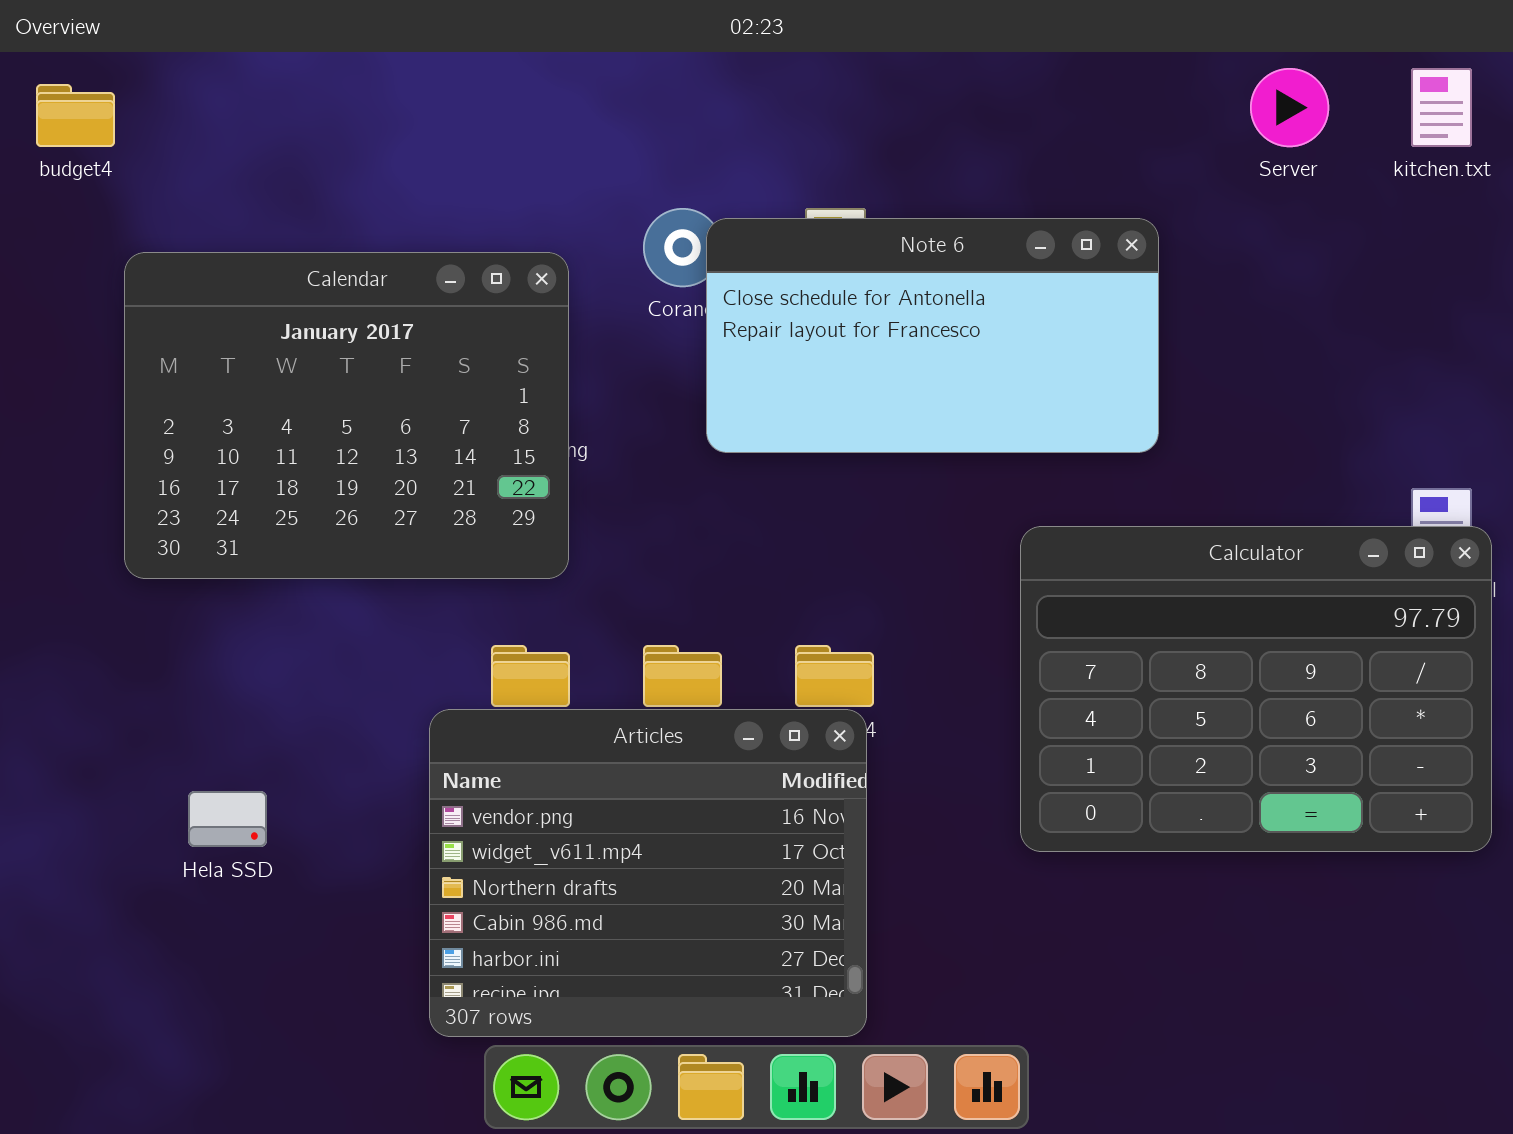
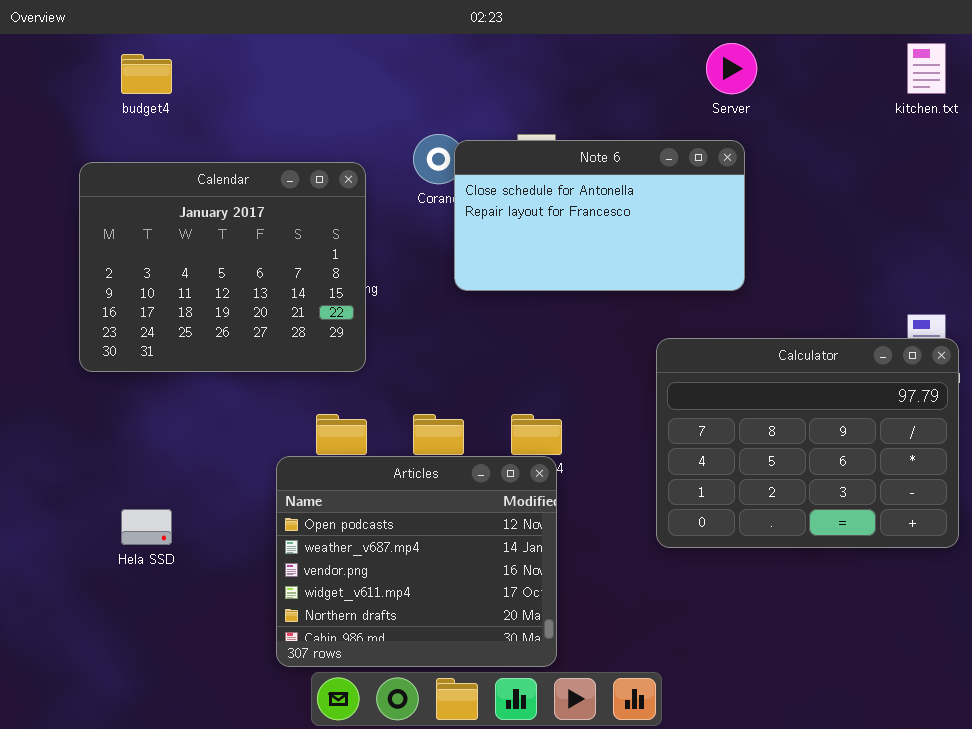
Server: [1250,68,1329,147] -> [706,43,757,94], moved
budget4: [36,84,115,147] -> [121,54,172,94], moved
Articles: [429,709,867,1037] -> [276,456,557,667], scrolled up 2 rows

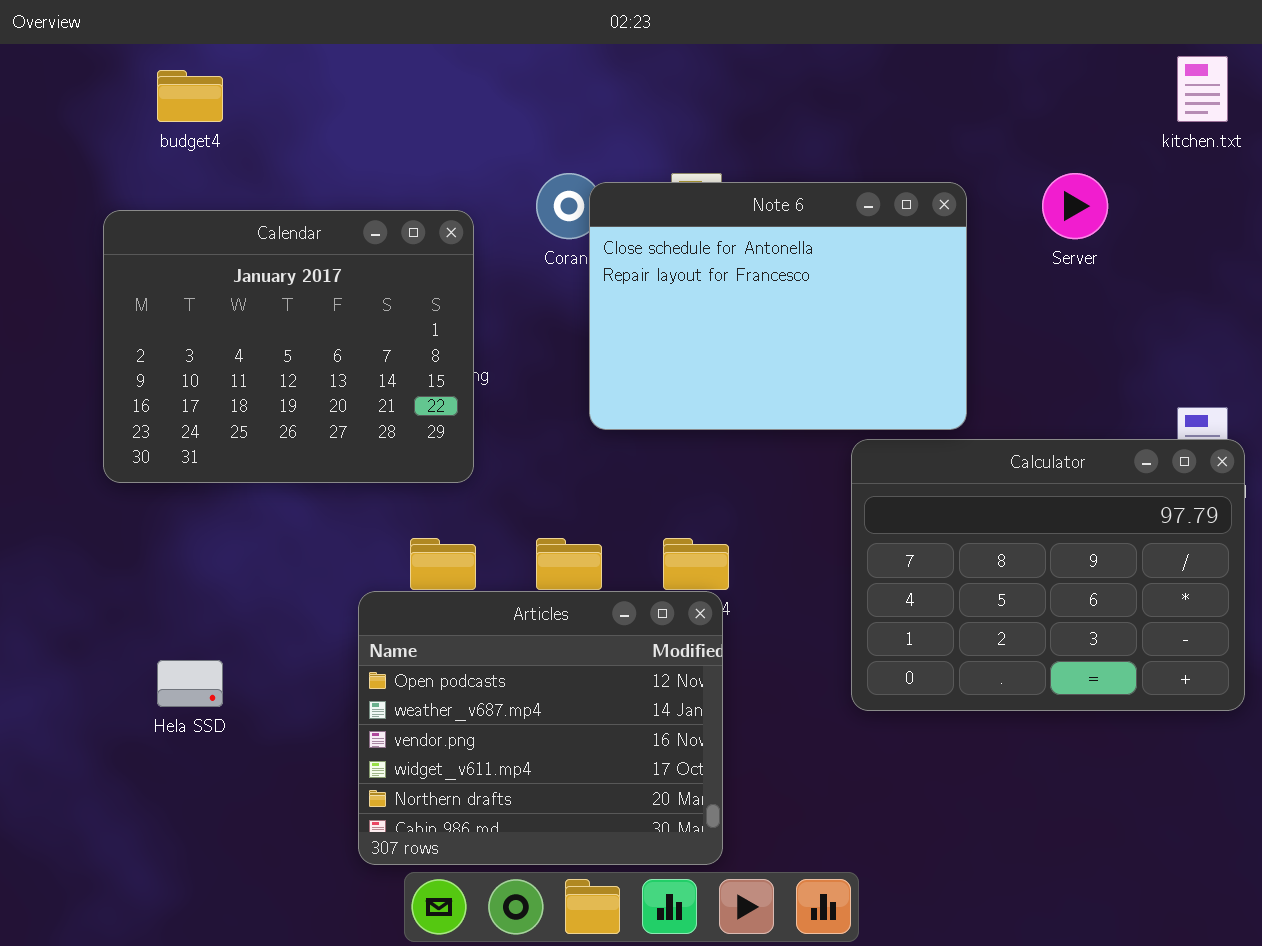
Server: [706,43,757,94] -> [1042,173,1108,239], moved
Note 6: [454,140,745,291] -> [589,182,967,430], resized

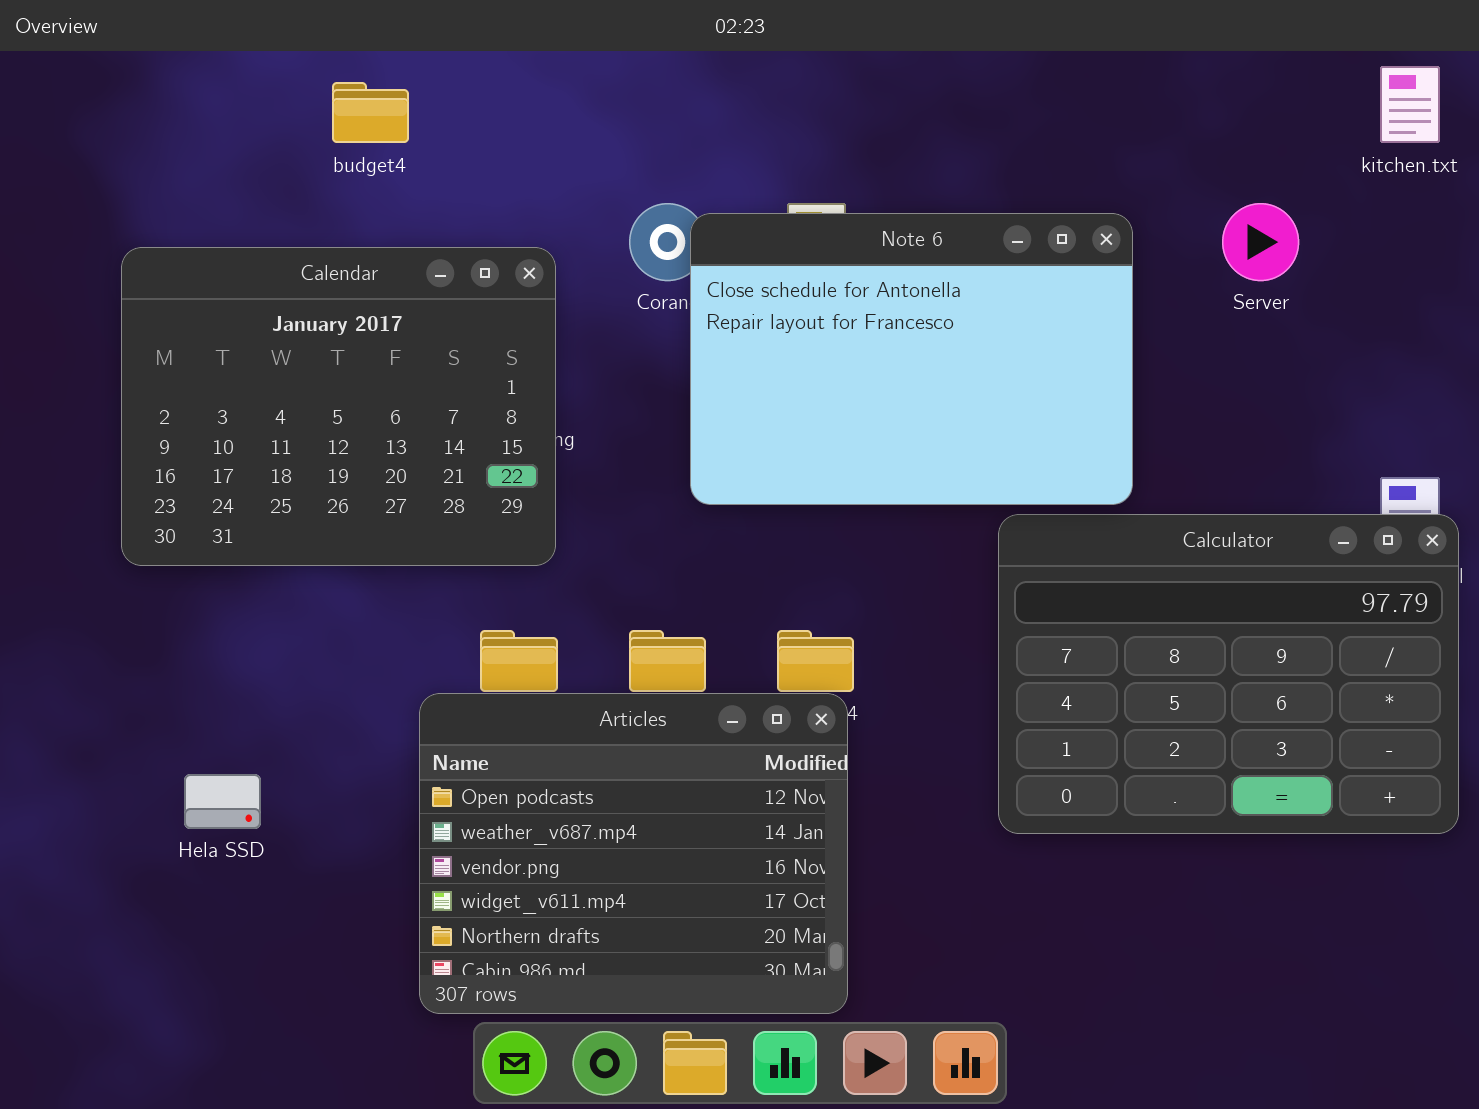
budget4: [157,70,223,122] -> [332,82,409,143], moved

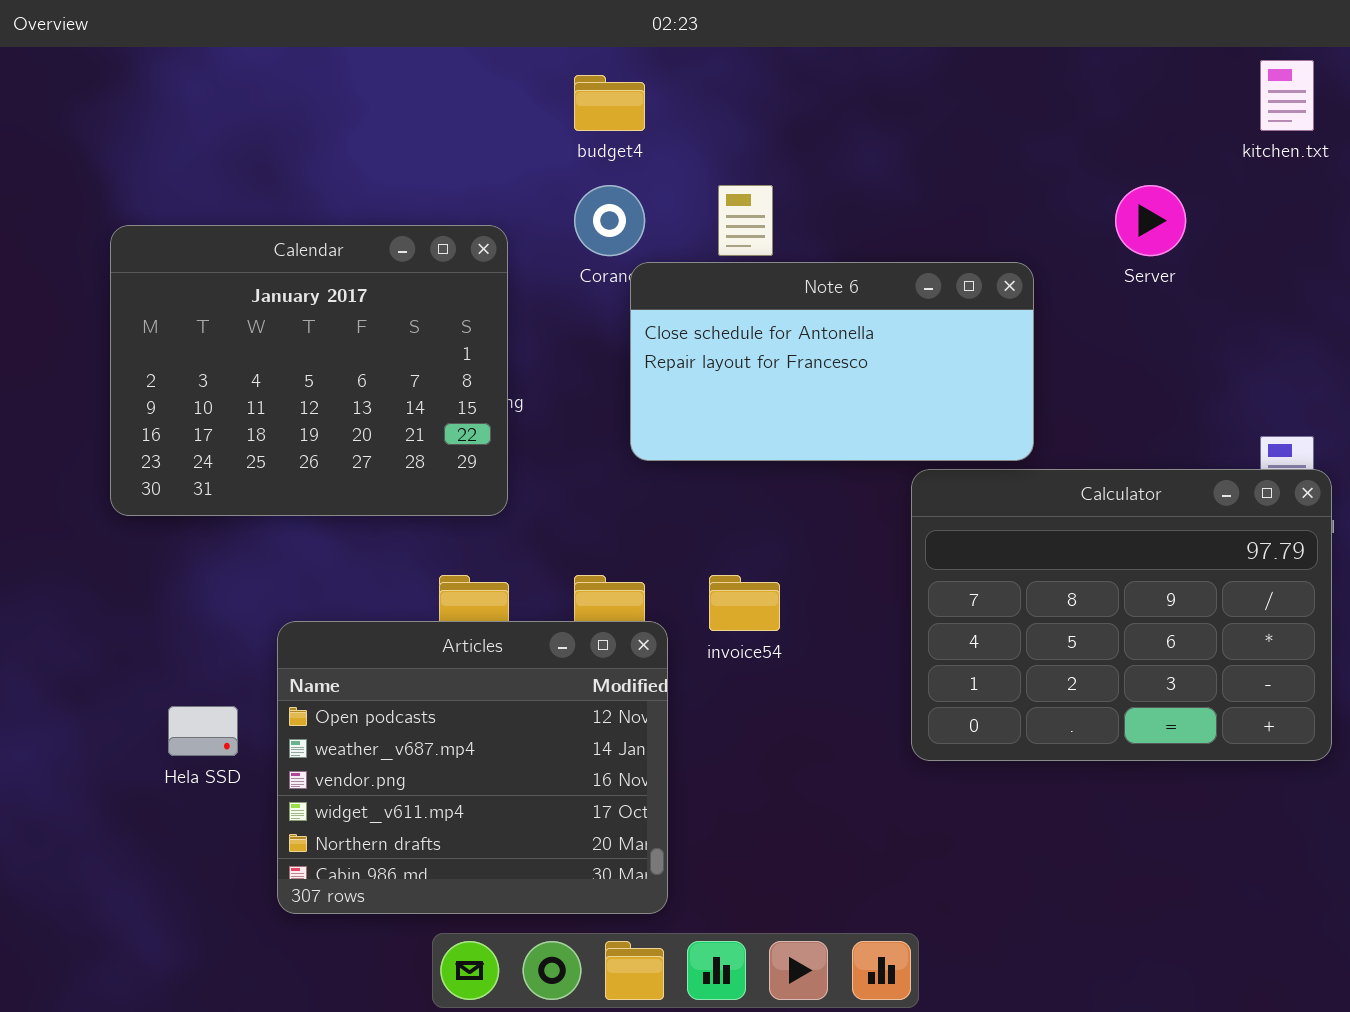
budget4: [332,82,409,143] -> [574,75,645,131], moved
Note 6: [690,213,1133,505] -> [630,262,1034,461], resized
Articles: [419,693,848,1014] -> [277,621,668,914], moved

